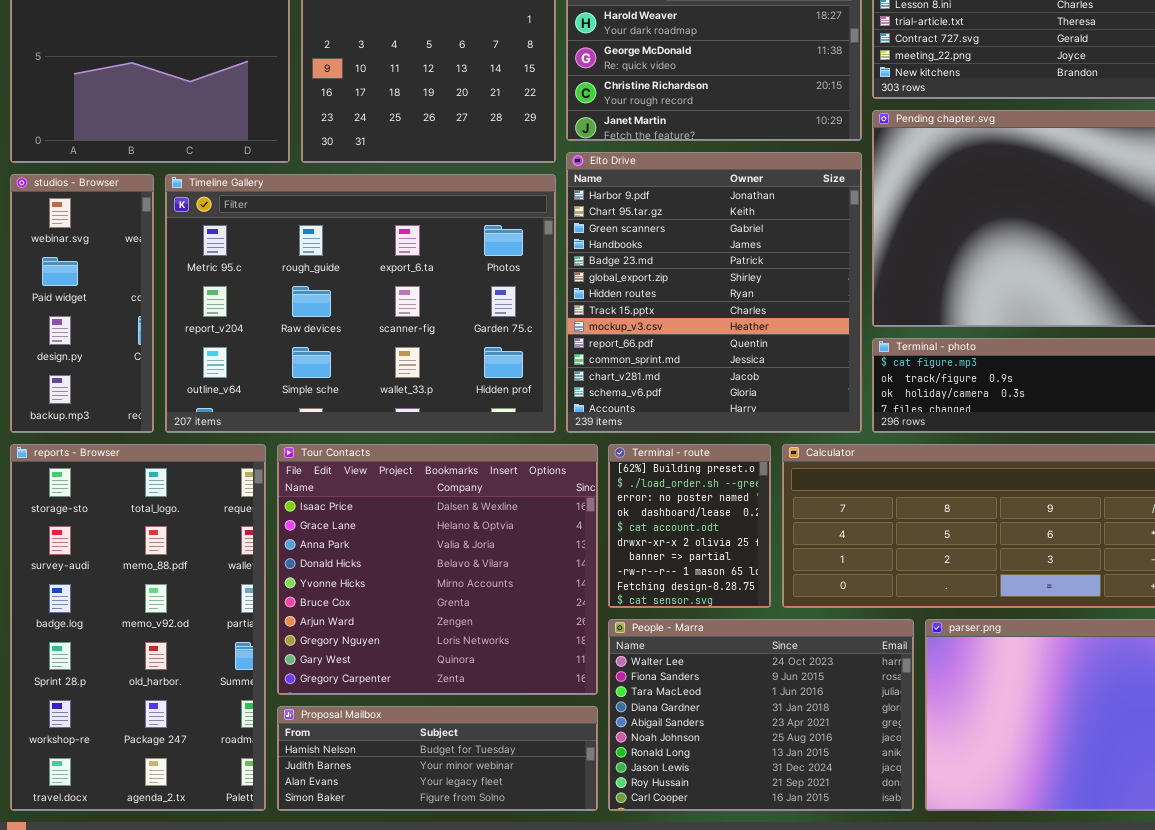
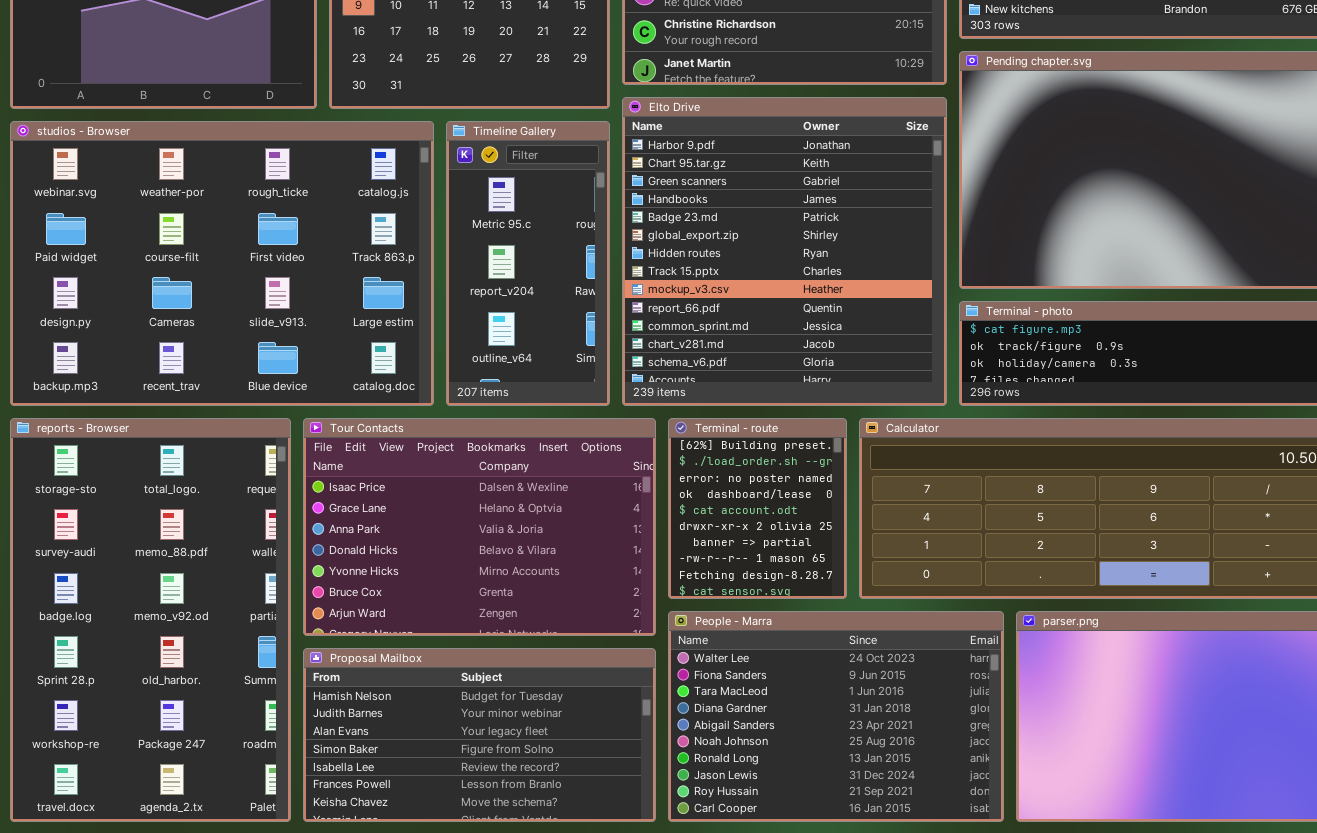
studios - Browser: [10,174,154,433] -> [10,121,434,406], resized
Timeline Gallery: [165,174,556,433] -> [446,121,610,406], resized
Tour Contacts: [277,444,598,695] -> [303,418,656,636], resized
Proposal Mailbox: [277,706,598,811] -> [303,648,656,822], resized

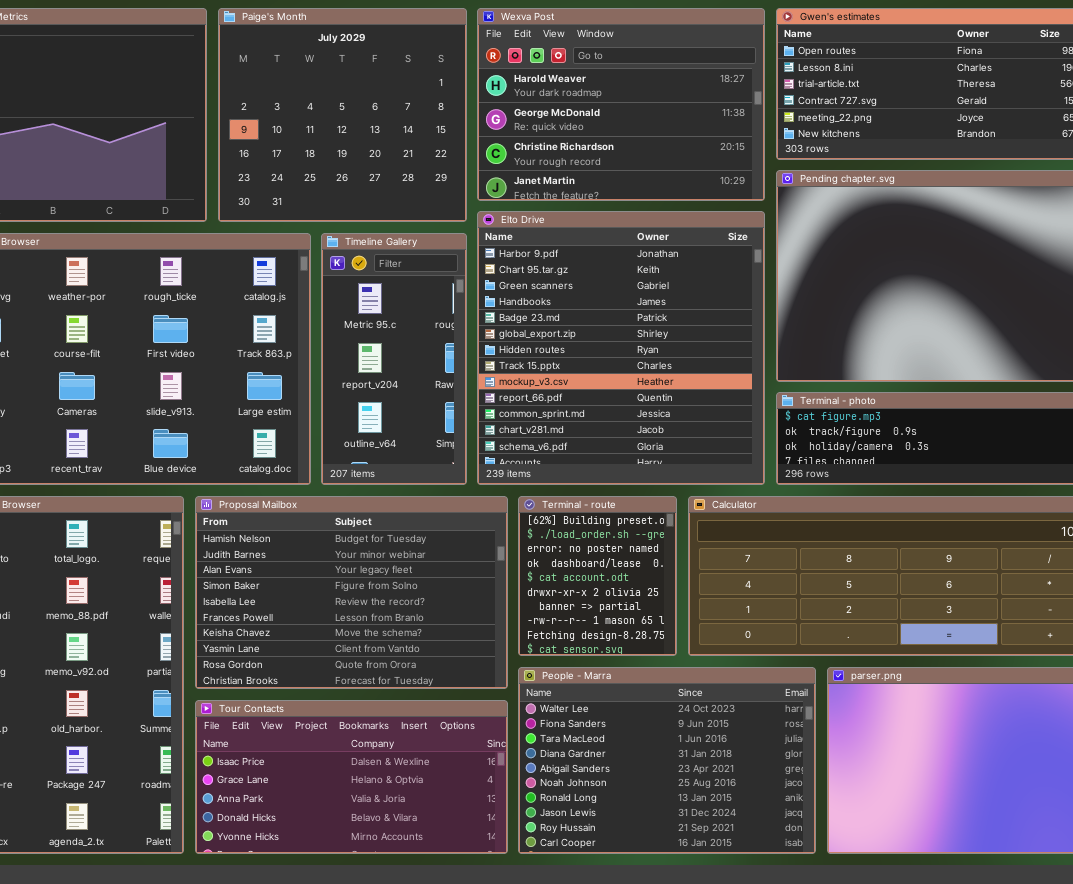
Tour Contacts: [303,418,656,636] -> [195,700,508,854], moved, resized
Proposal Mailbox: [303,648,656,822] -> [195,496,508,689], moved, resized

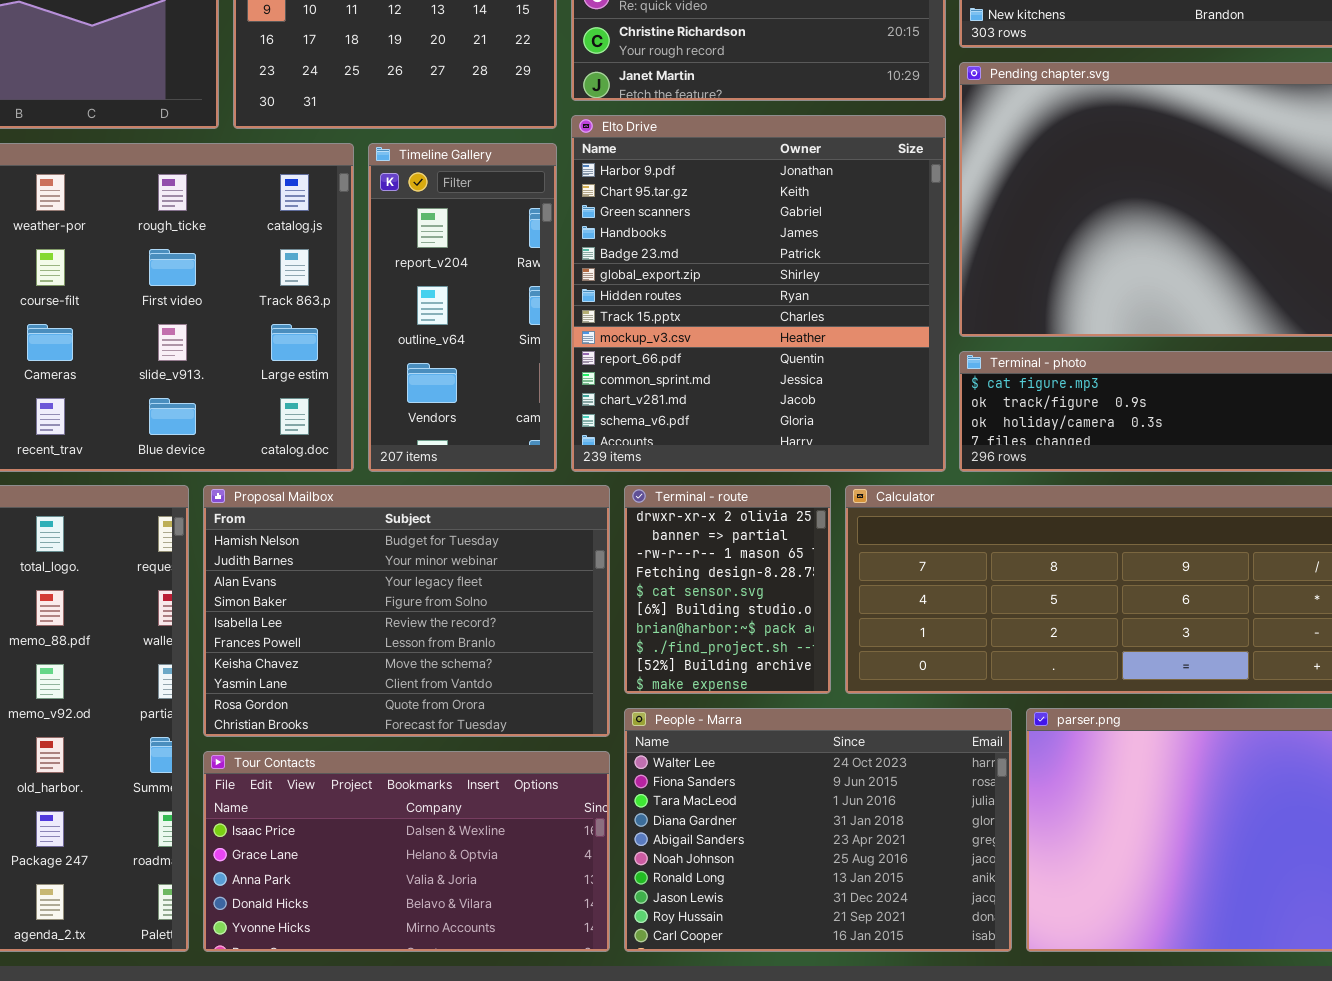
Timeline Gallery: [321,233,467,485] -> [368,143,557,472], scrolled down 1 row
Terminal - route: [518,496,677,656] -> [624,485,831,694], scrolled down 5 rows

